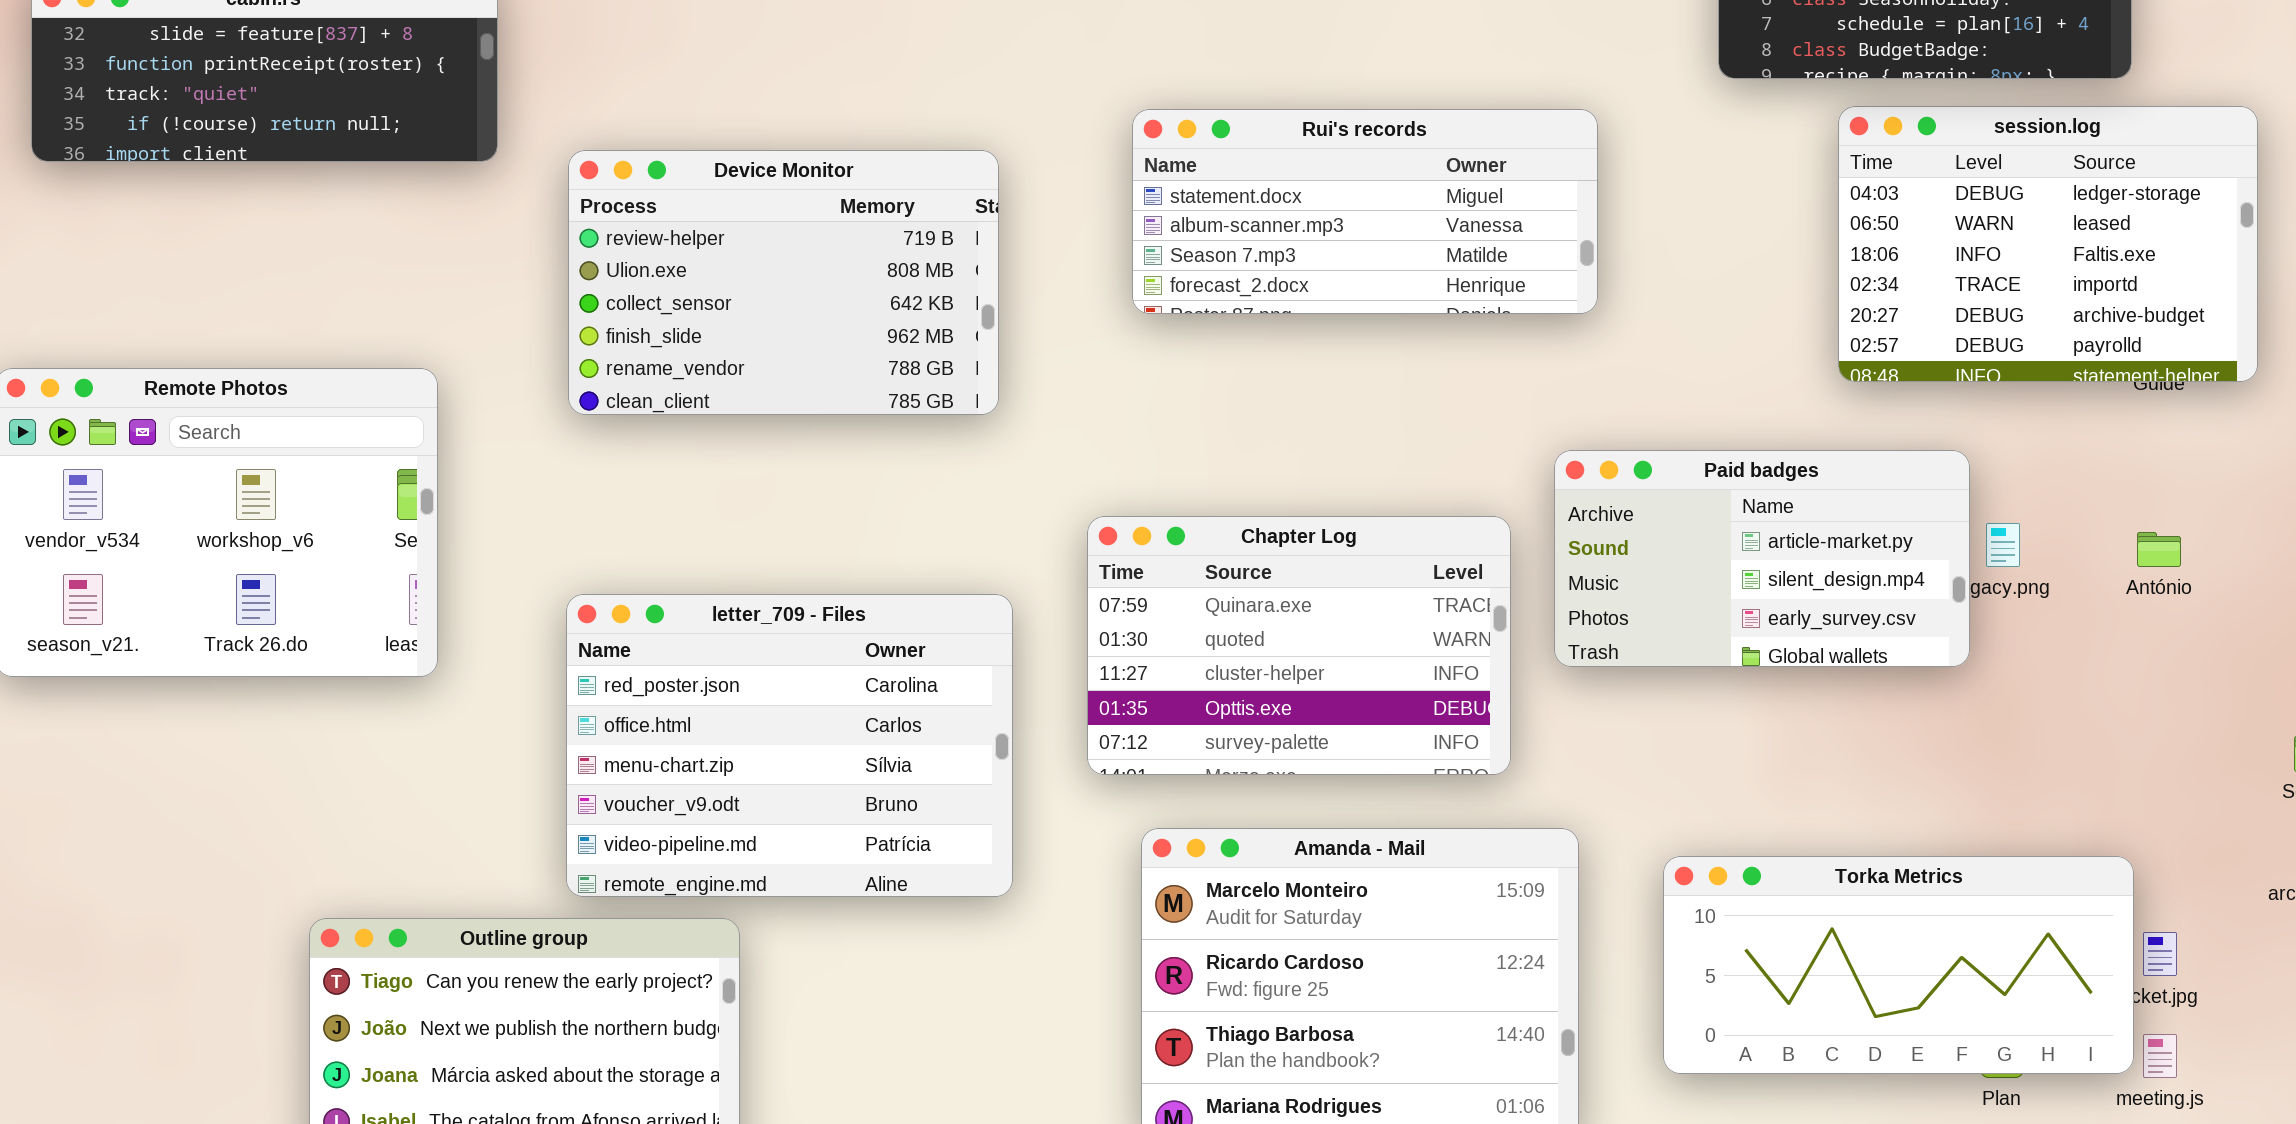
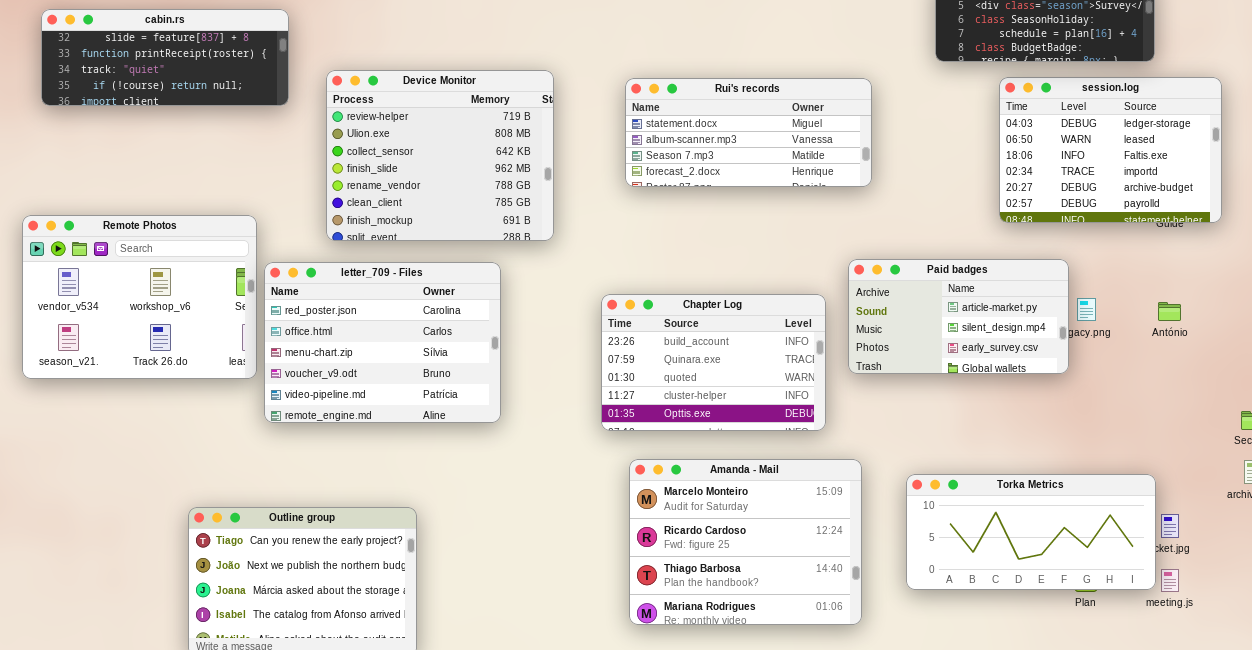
Device Monitor: [568,150,999,415] -> [326,70,554,241], resized
Chapter Log: [1087,516,1511,775] -> [601,294,826,431], scrolled up 1 row
letter_709 - Files: [566,594,1013,897] -> [264,262,501,423], moved

